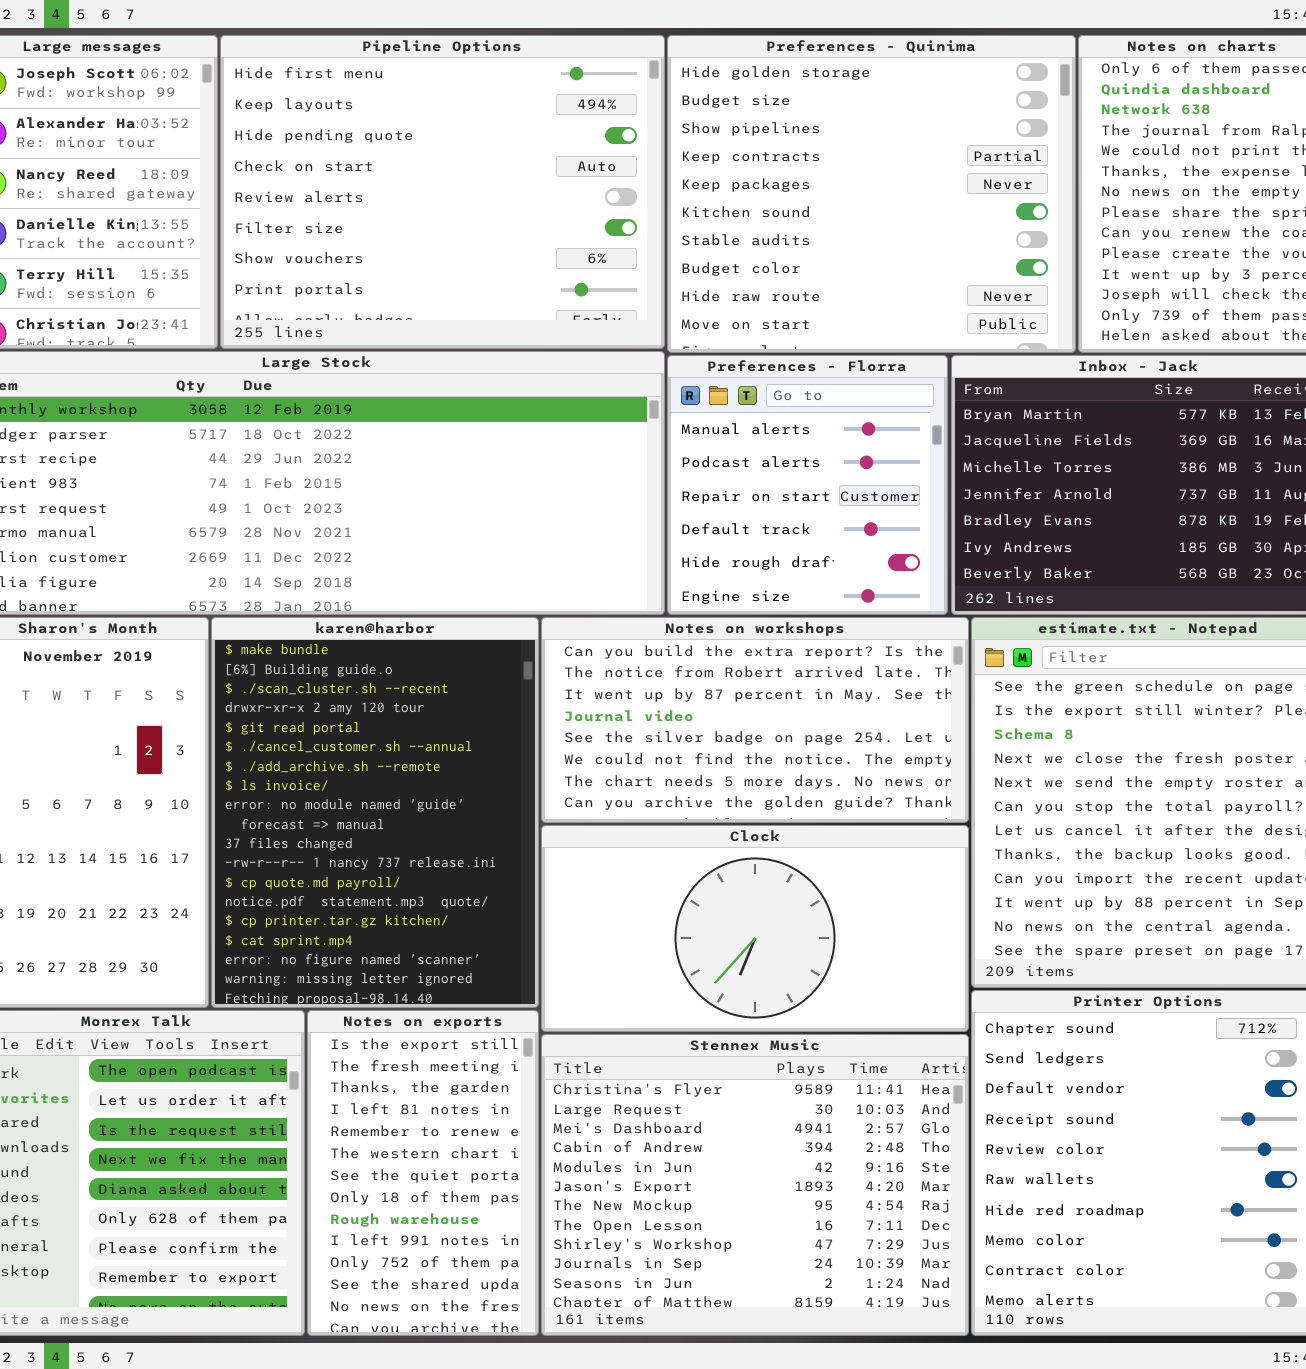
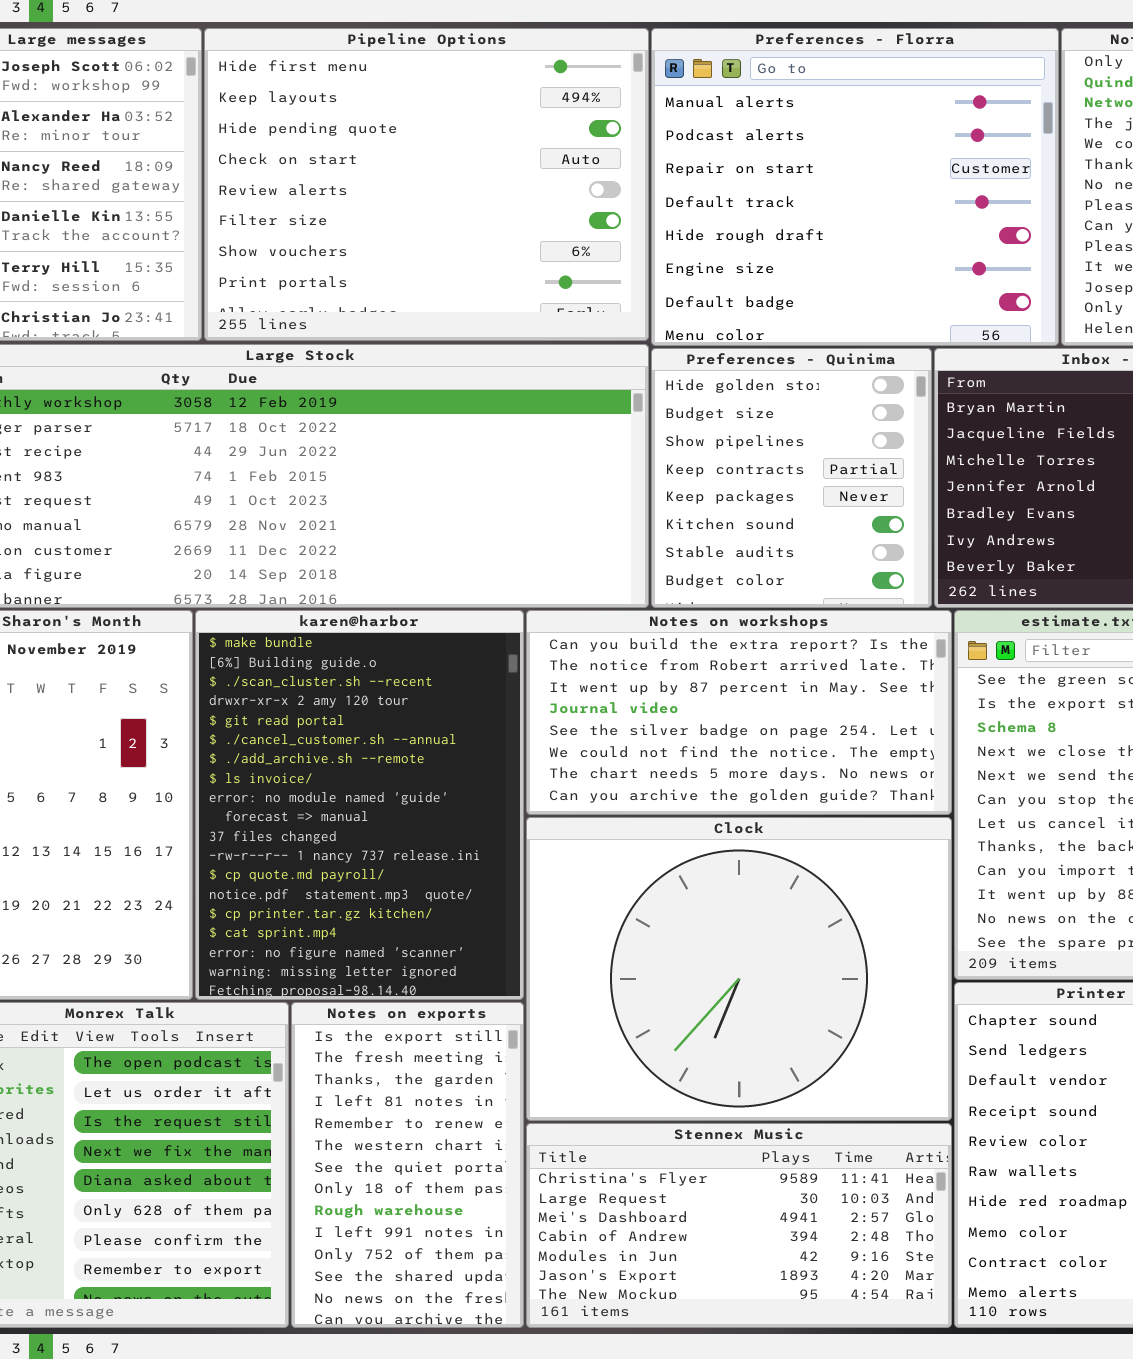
Preferences - Quinima: [667,35,1076,353] -> [651,348,932,608], moved, resized
Preferences - Florra: [667,355,948,615] -> [651,28,1059,346], moved, resized
Clock: [541,825,969,1032] -> [526,817,952,1121], resized
Stennex Music: [541,1034,969,1336] -> [526,1123,952,1328], resized

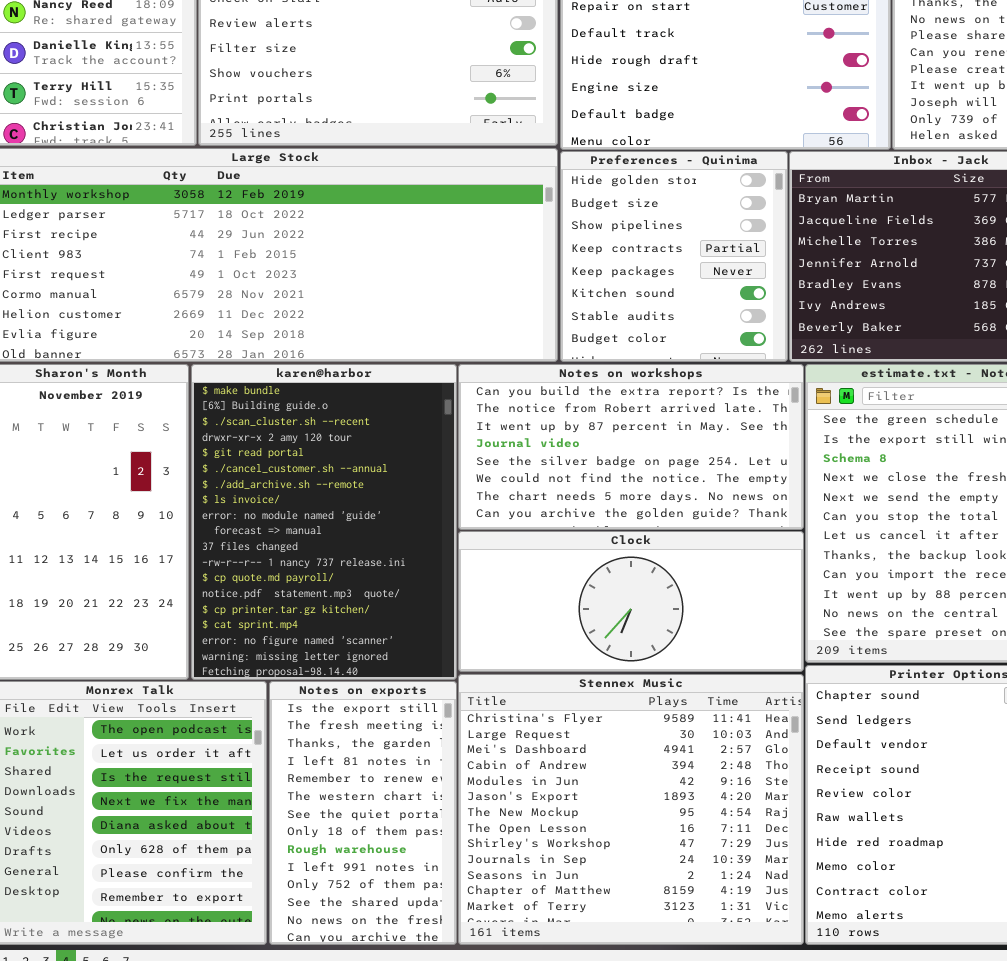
Clock: [526,817,952,1121] -> [458,531,804,672], resized
Stennex Music: [526,1123,952,1328] -> [458,674,804,945], resized

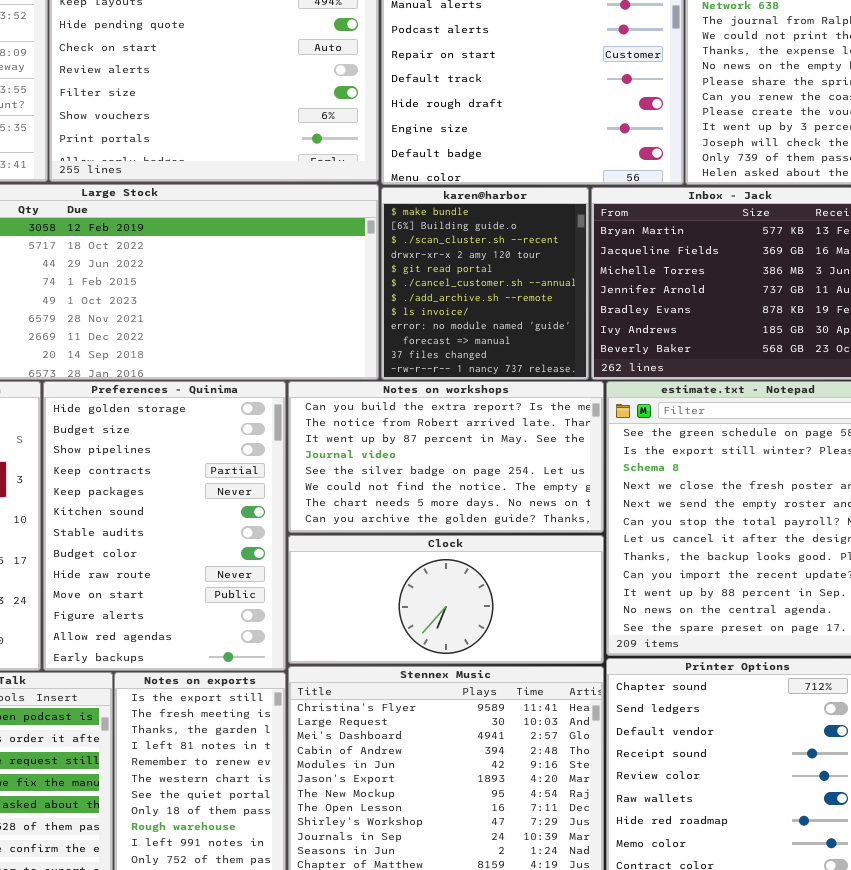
Preferences - Quinima: [560,151,788,362] -> [43,381,286,671], moved, resized
karen@harbor: [191,364,457,680] -> [381,187,589,380], moved, resized

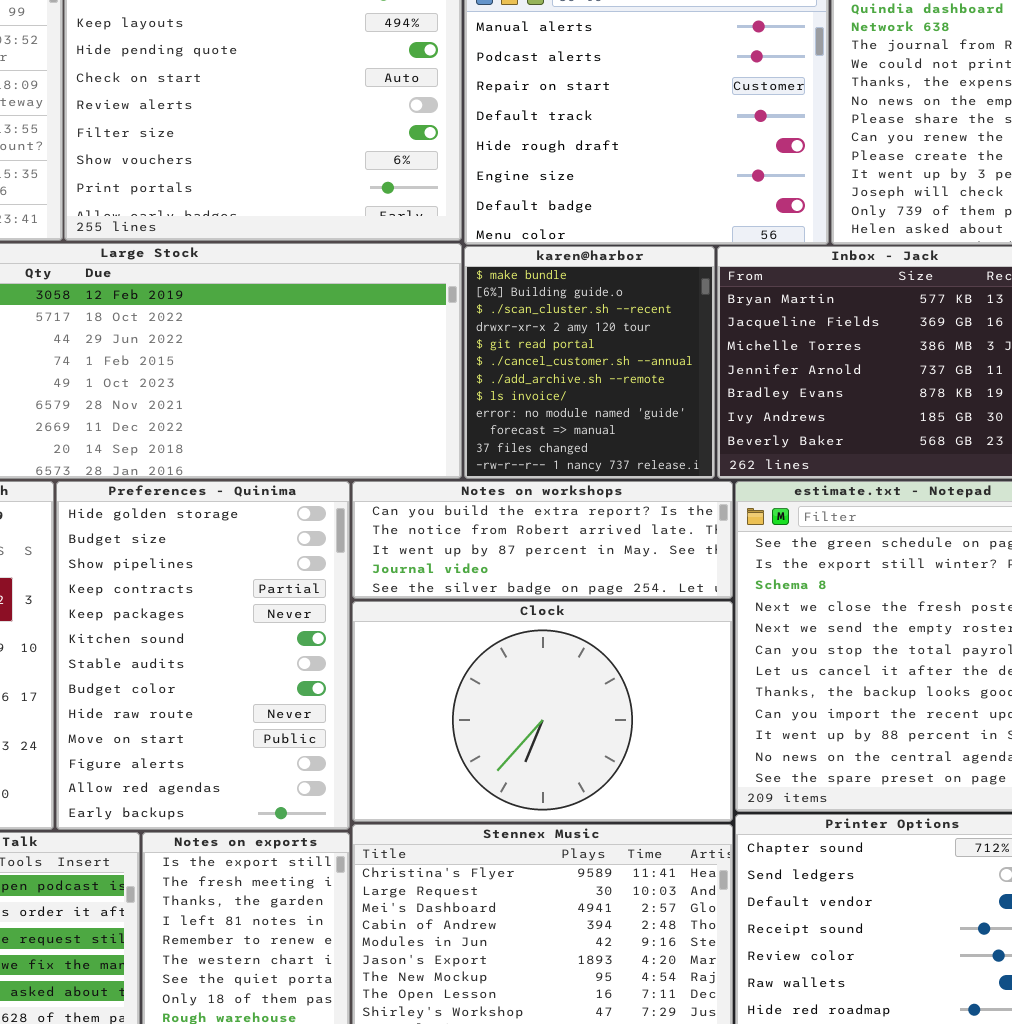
Notes on workshops: [288,381,604,533] -> [352,481,733,599], resized
Clock: [288,535,604,664] -> [352,601,733,822], resized

